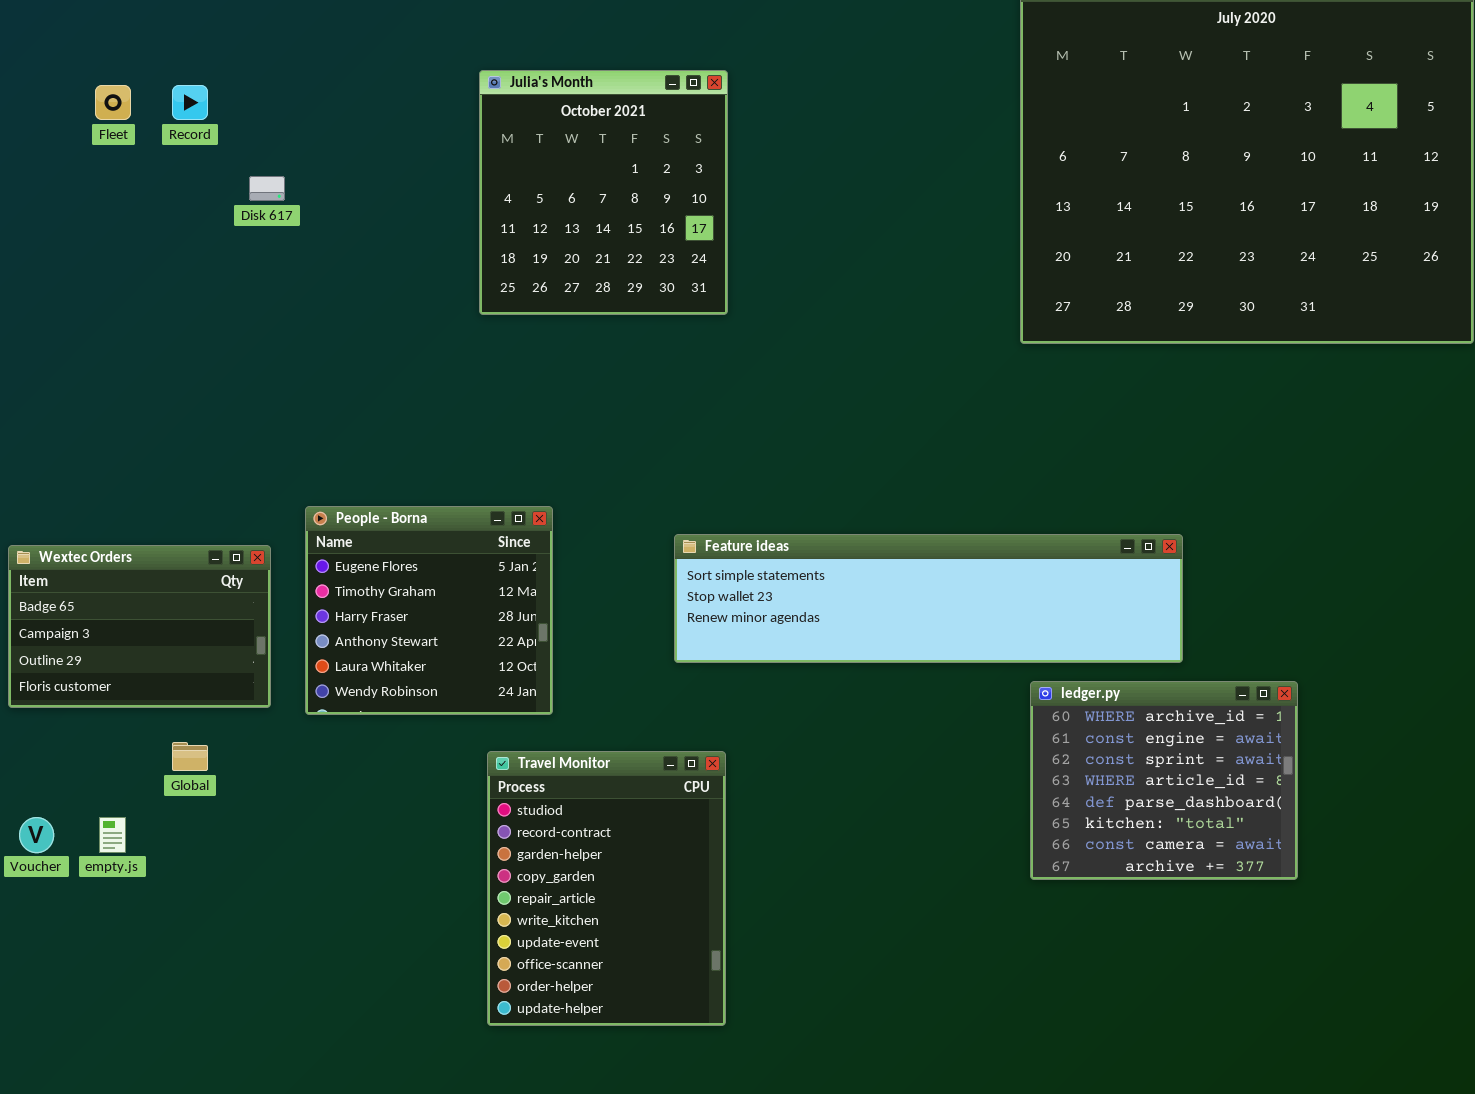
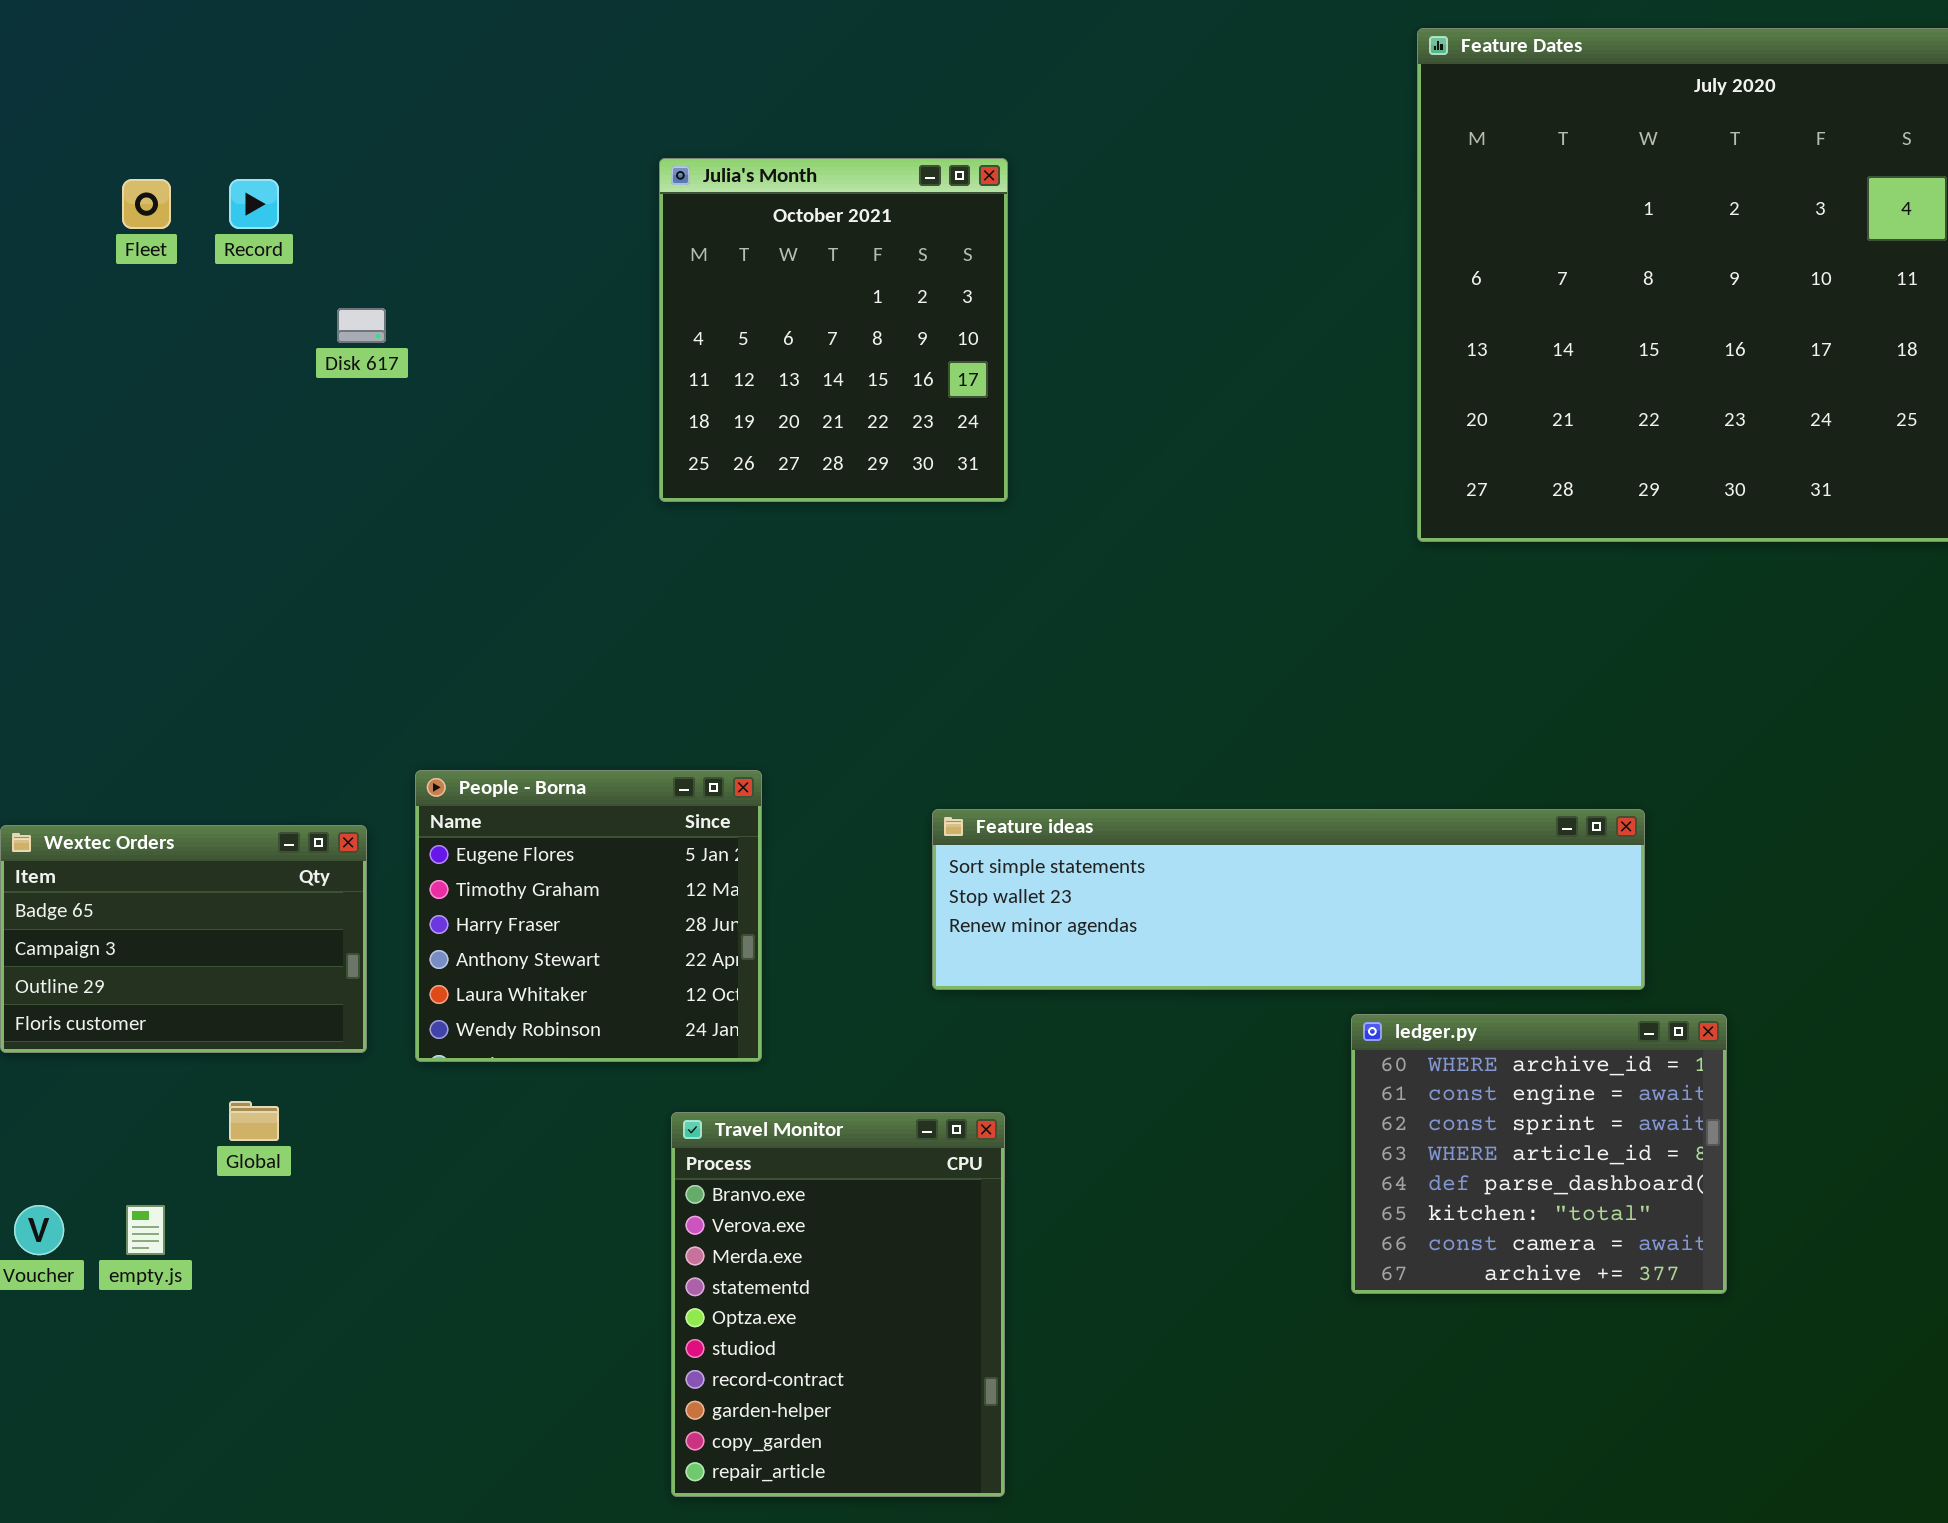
ledger.py: [1030,681,1298,880] -> [1351,1014,1727,1294], moved
Travel Monitor: [487,751,726,1026] -> [671,1112,1005,1497], scrolled up 5 rows

